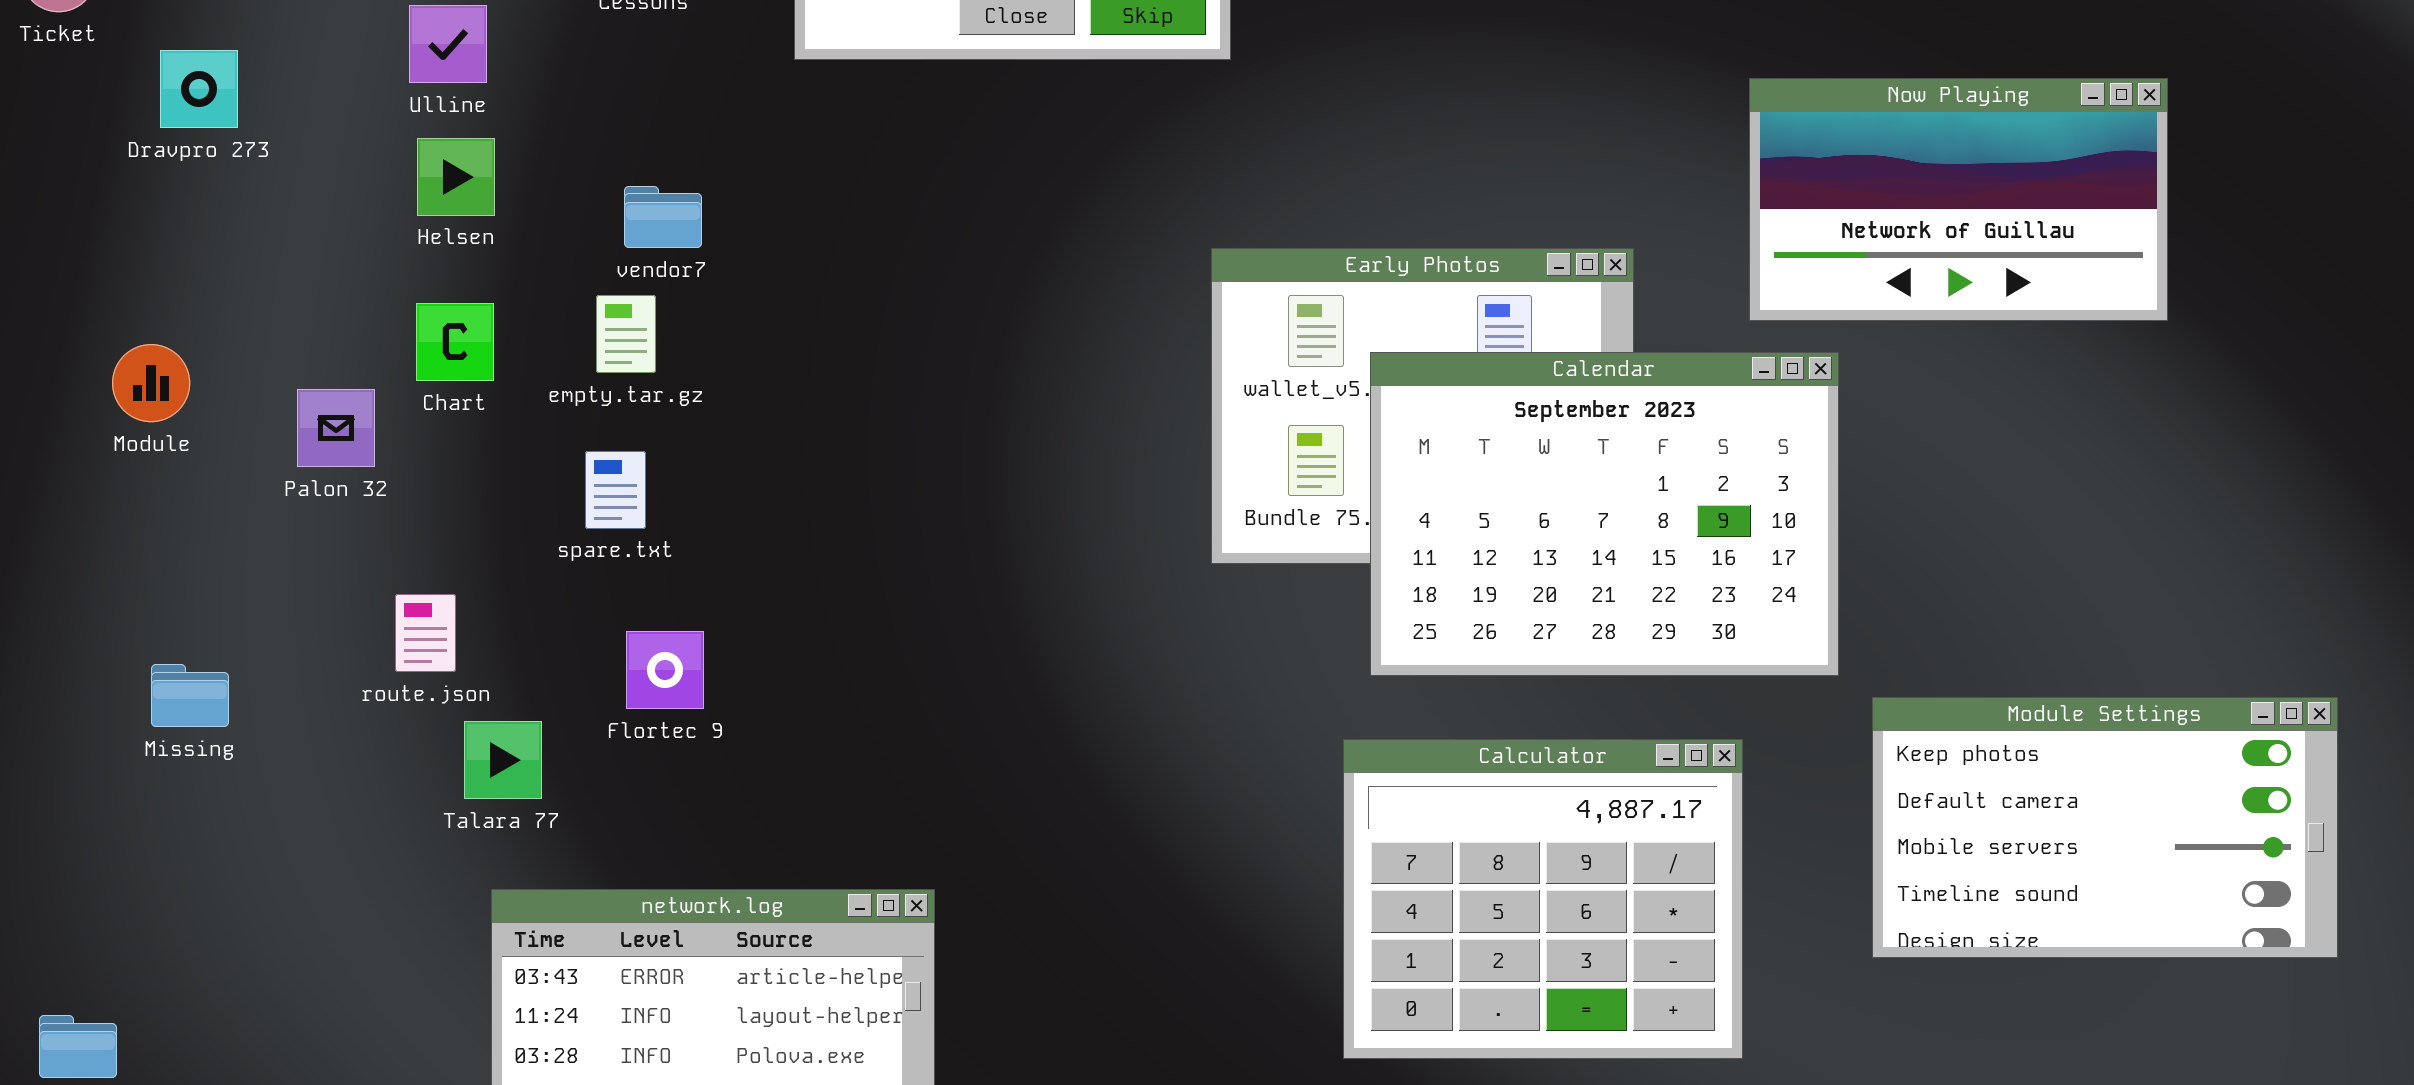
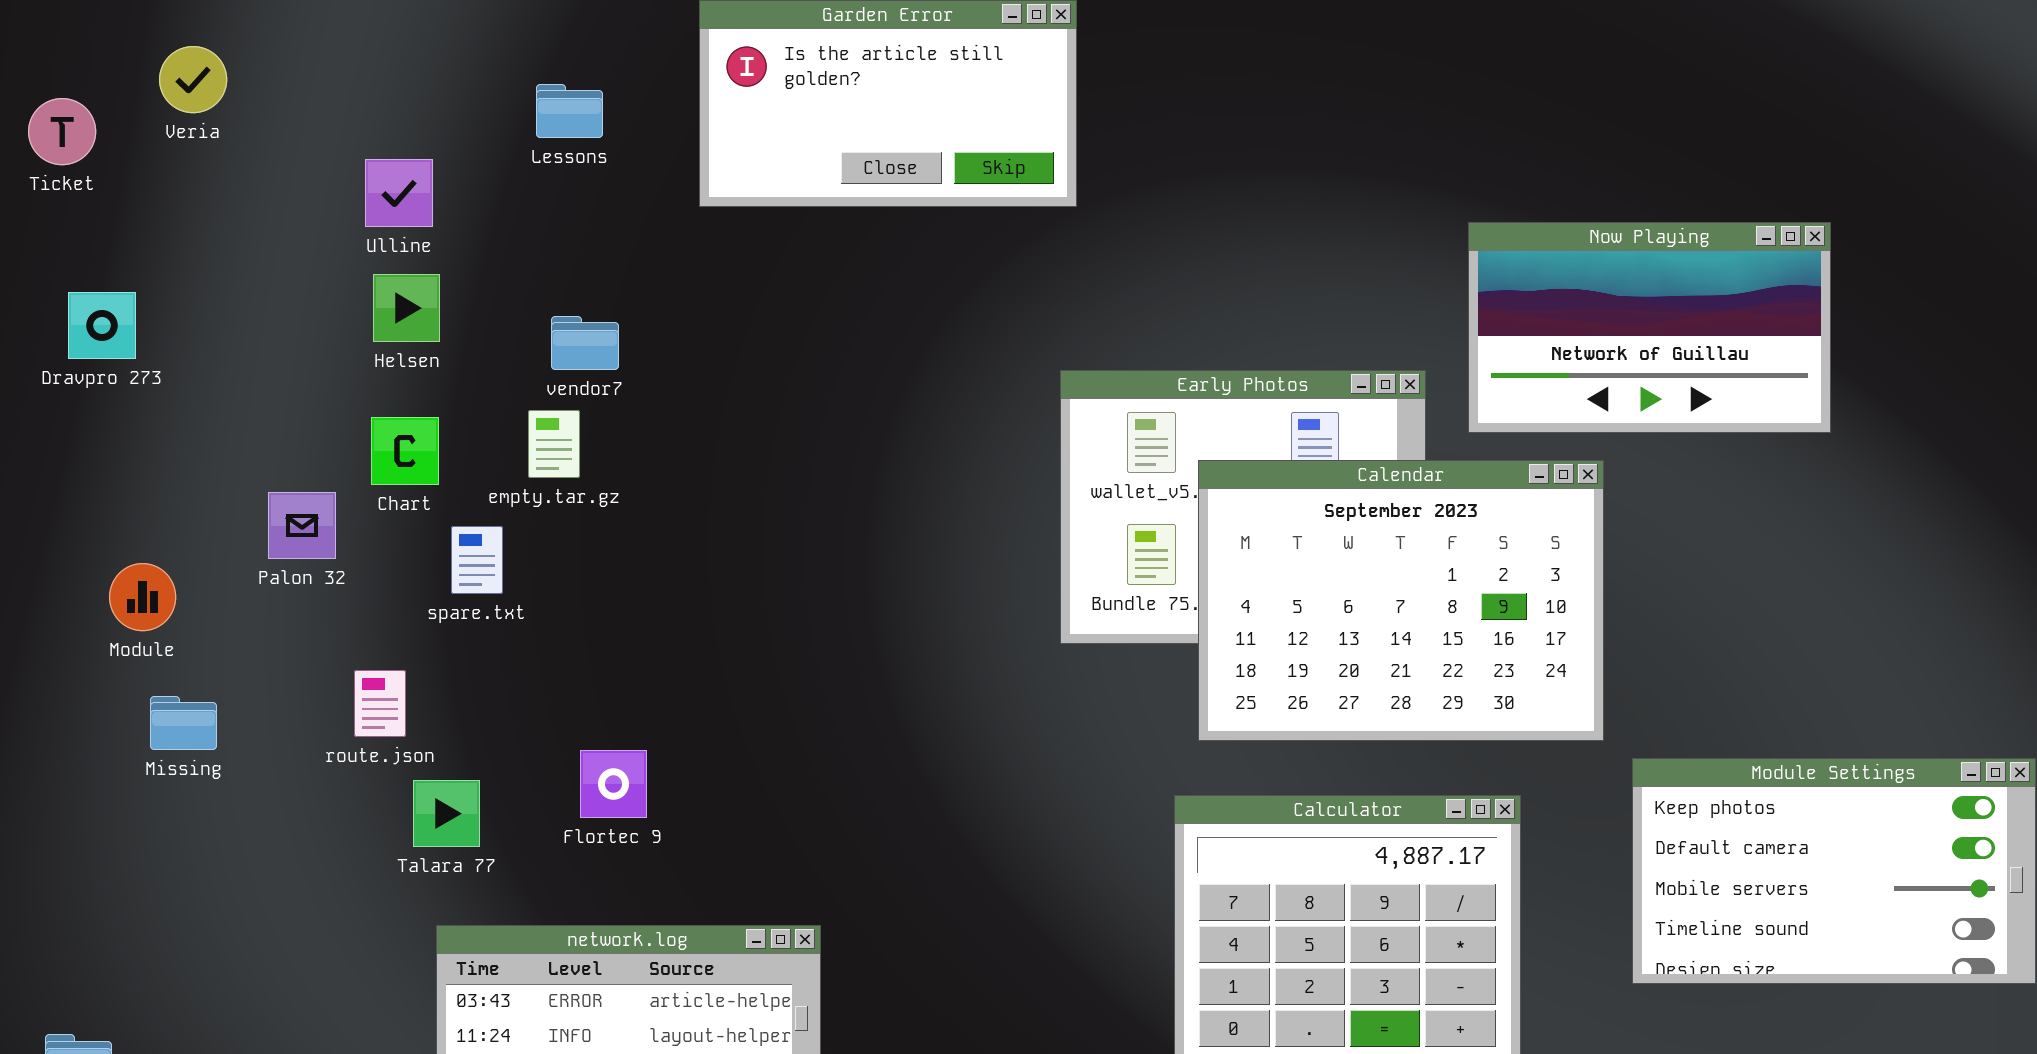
Dravpro 273: [160,50,238,128] -> [68,292,136,359], moved
Now Playing: [1749,78,2168,321] -> [1468,222,1831,433], moved
Module: [112,344,190,422] -> [109,563,176,631], moved
spare.txt: [585,451,646,529] -> [451,526,503,594], moved
Flortec 9: [626,631,704,709] -> [580,750,647,818], moved
Missing: [151,664,229,727] -> [150,696,217,750], moved

